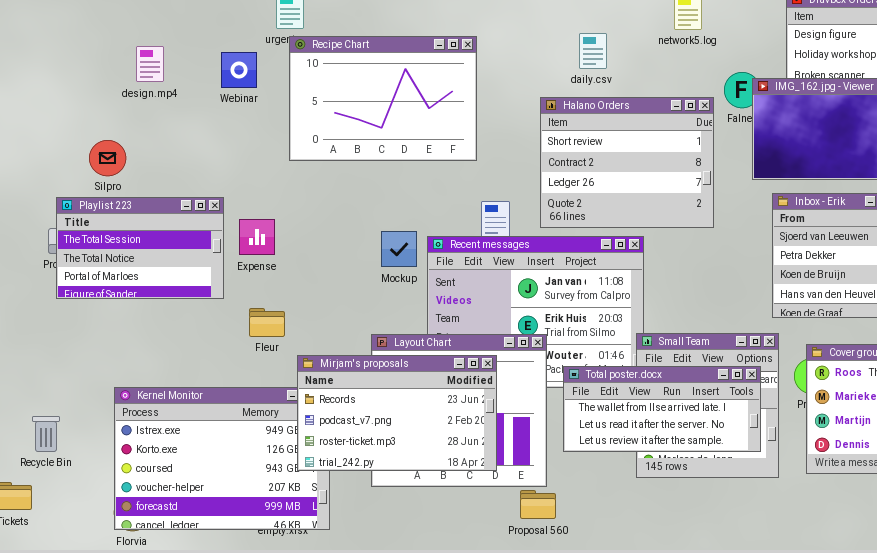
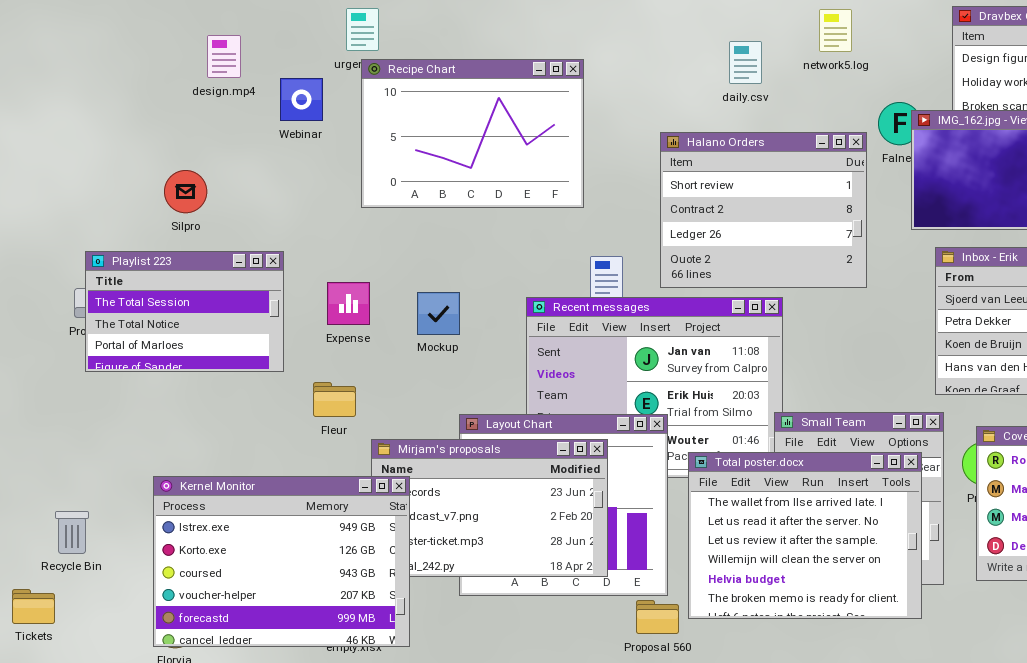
daily.csv: [579,33,607,69] -> [729,41,762,84], moved
design.mp4: [136,46,164,82] -> [207,35,241,78], moved
Silpro: [89,140,126,176] -> [164,170,207,213], moved
Expense: [239,219,275,255] -> [327,282,370,325], moved
Mockup: [381,231,417,267] -> [417,292,460,335], moved
Total poster.docx: [563,366,761,452] -> [688,452,922,619], resized
Kernel Monitor: [114,387,330,530] -> [153,476,410,647], raised

